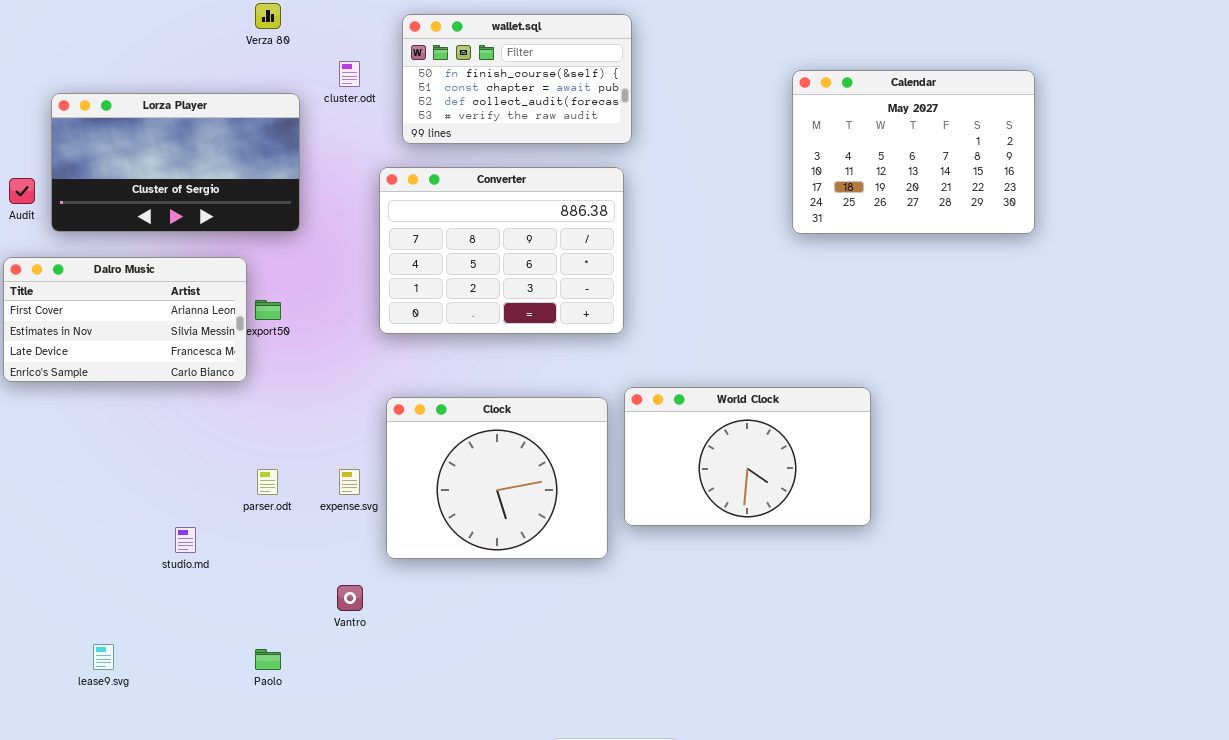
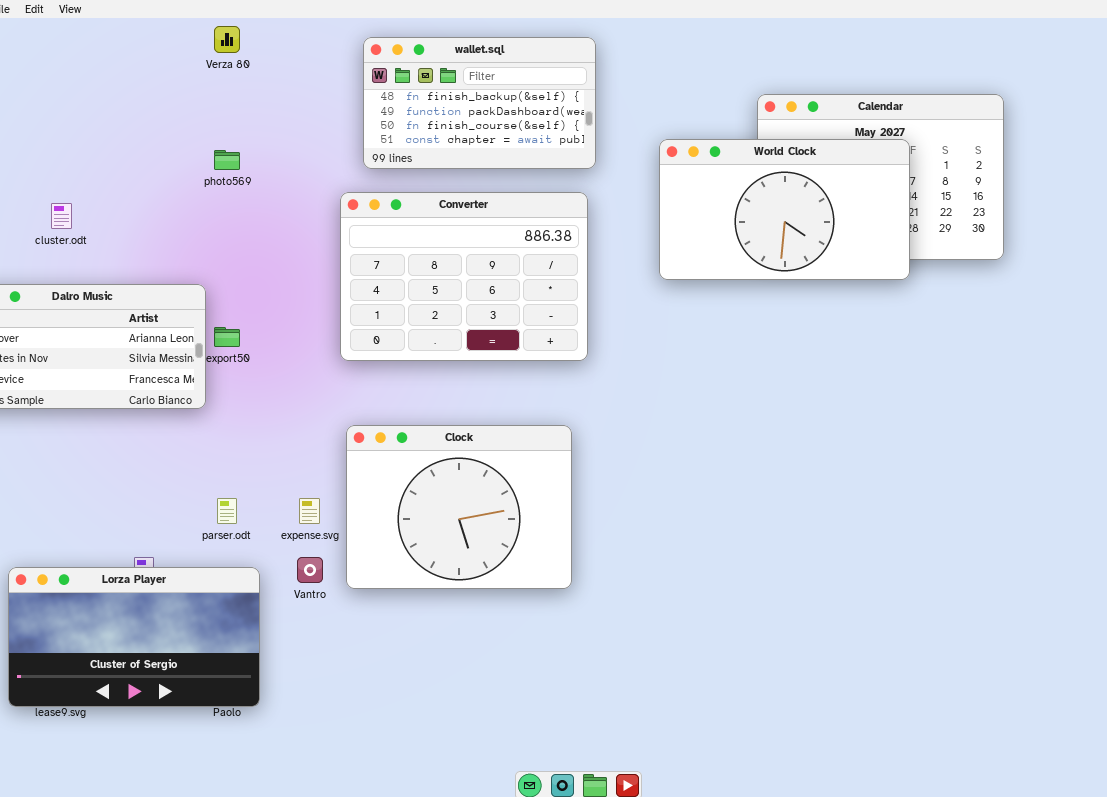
wallet.sql: [402,14,632,144] -> [363,37,596,169], scrolled up 2 rows
cluster.odt: [339,61,360,87] -> [51,203,72,229], moved
Lorza Player: [51,93,300,232] -> [8,567,260,707], moved
World Clock: [624,387,871,526] -> [659,139,910,280], moved
Vantro: [337,585,363,611] -> [297,557,323,583], moved

